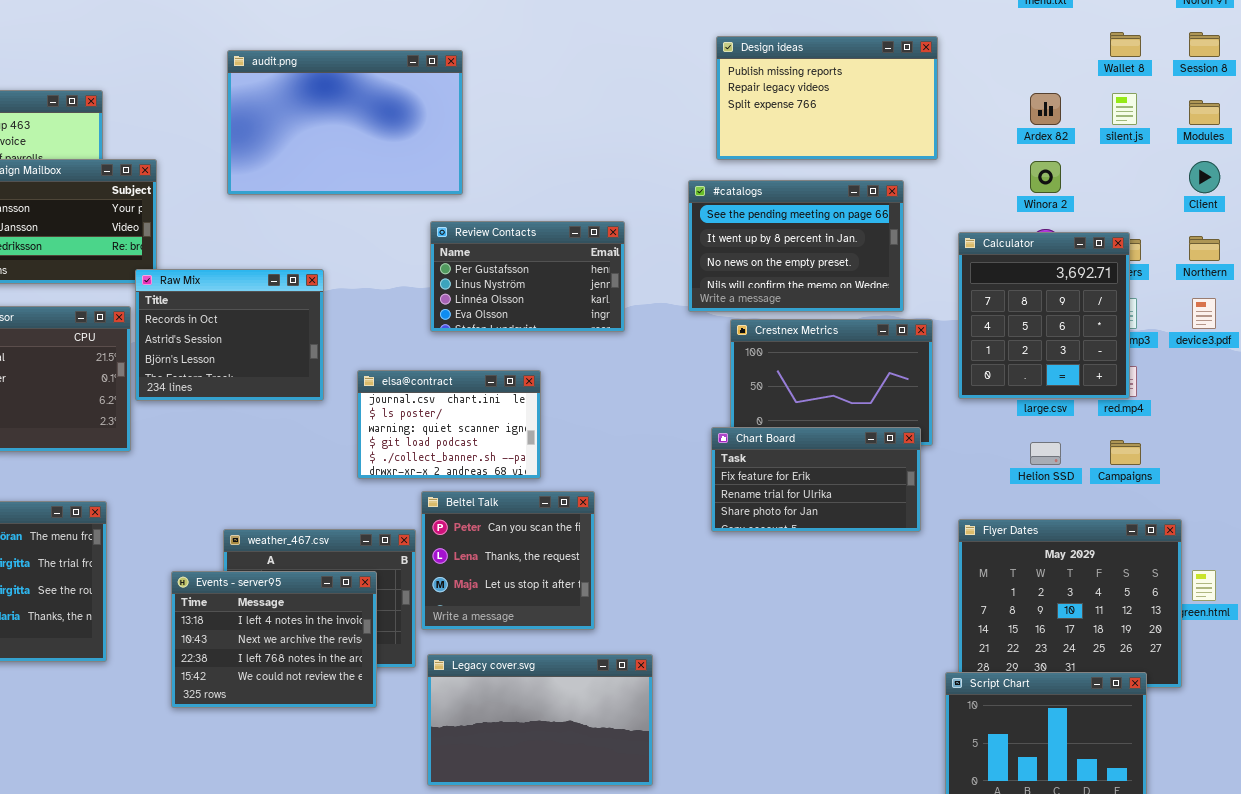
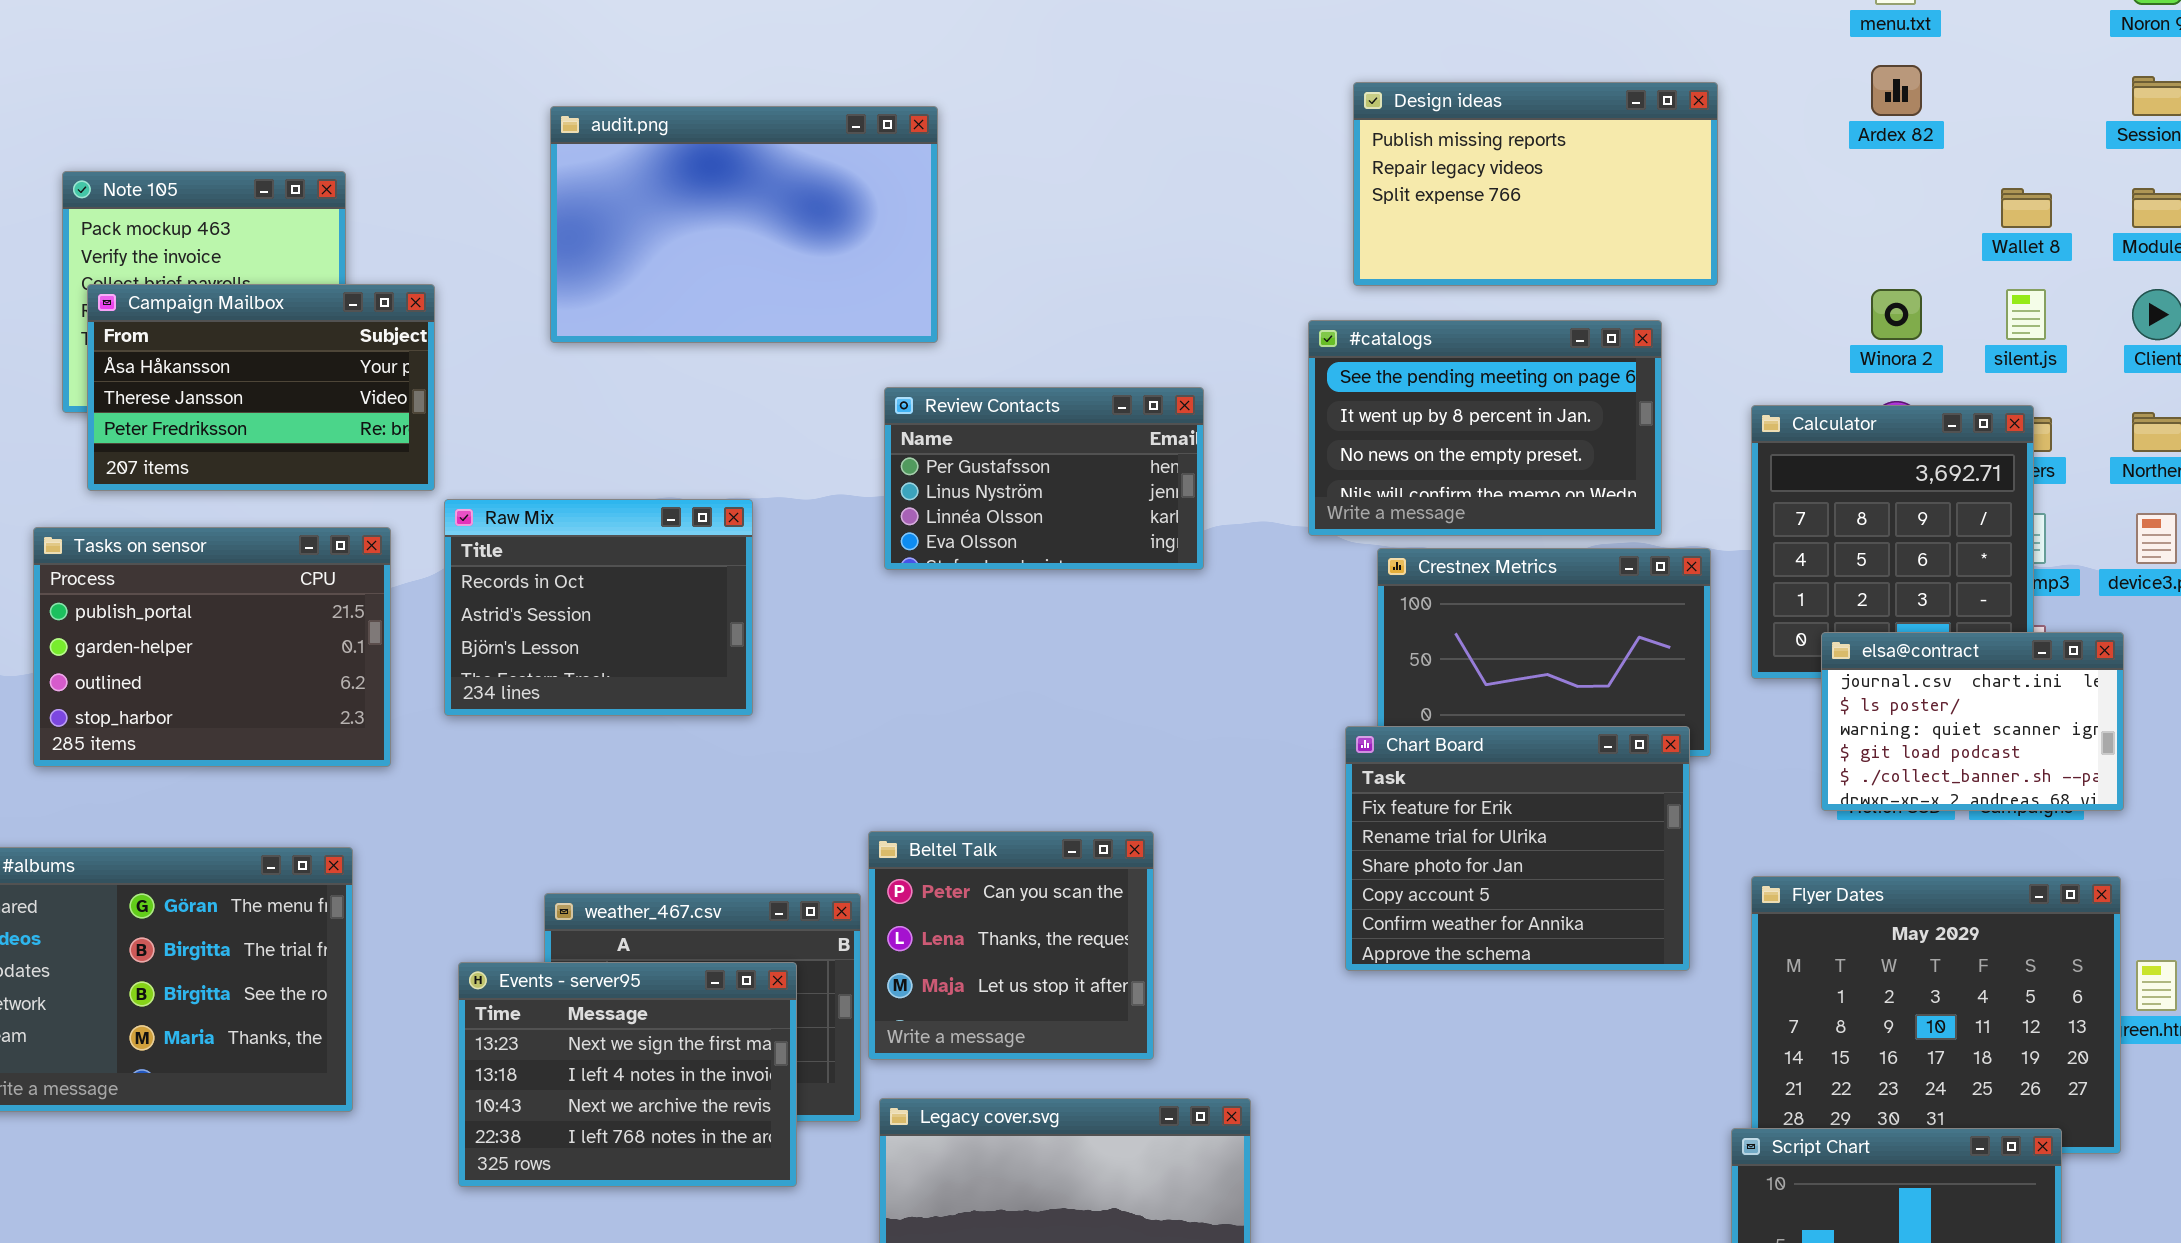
Wallet 8: [1110,32,1141,57] -> [2001,188,2052,228], moved
Ardex 82: [1030,93,1061,125] -> [1871,65,1922,116], moved
silent.js: [1112,93,1137,125] -> [2006,289,2046,340], moved
Raw Mix: [135,269,324,401] -> [444,499,753,716], moved
elsa@contract: [357,370,541,479] -> [1821,632,2124,811], moved
Chart Board: [711,427,921,532] -> [1345,726,1690,971], resized
Events - server95: [171,571,377,708] -> [458,962,797,1187], scrolled up 1 row

